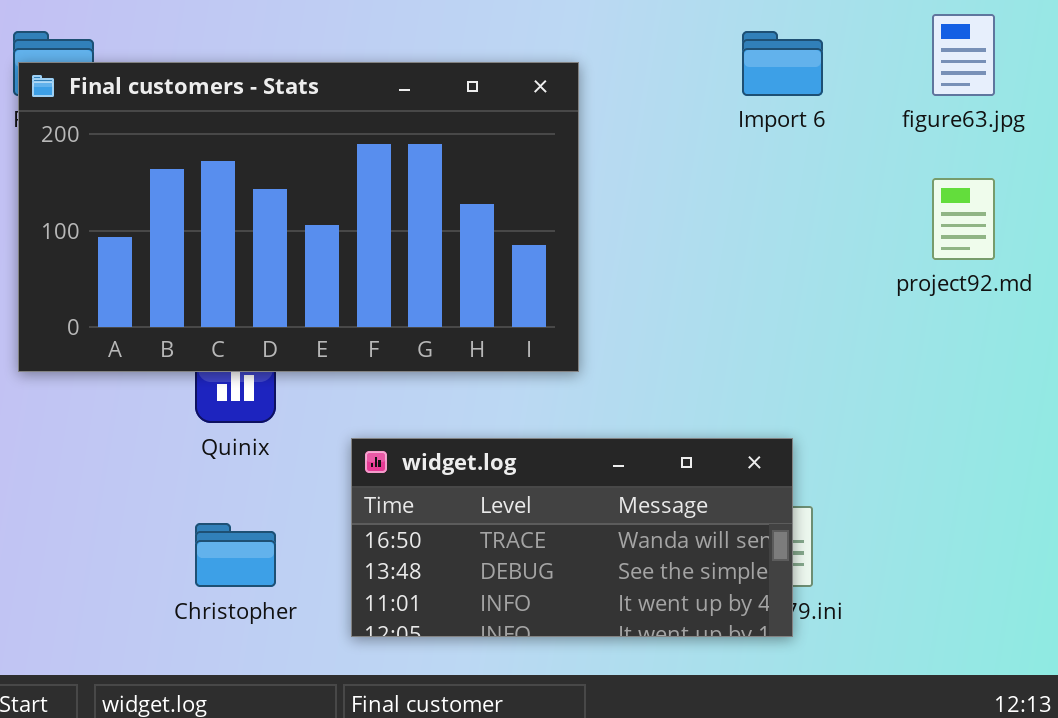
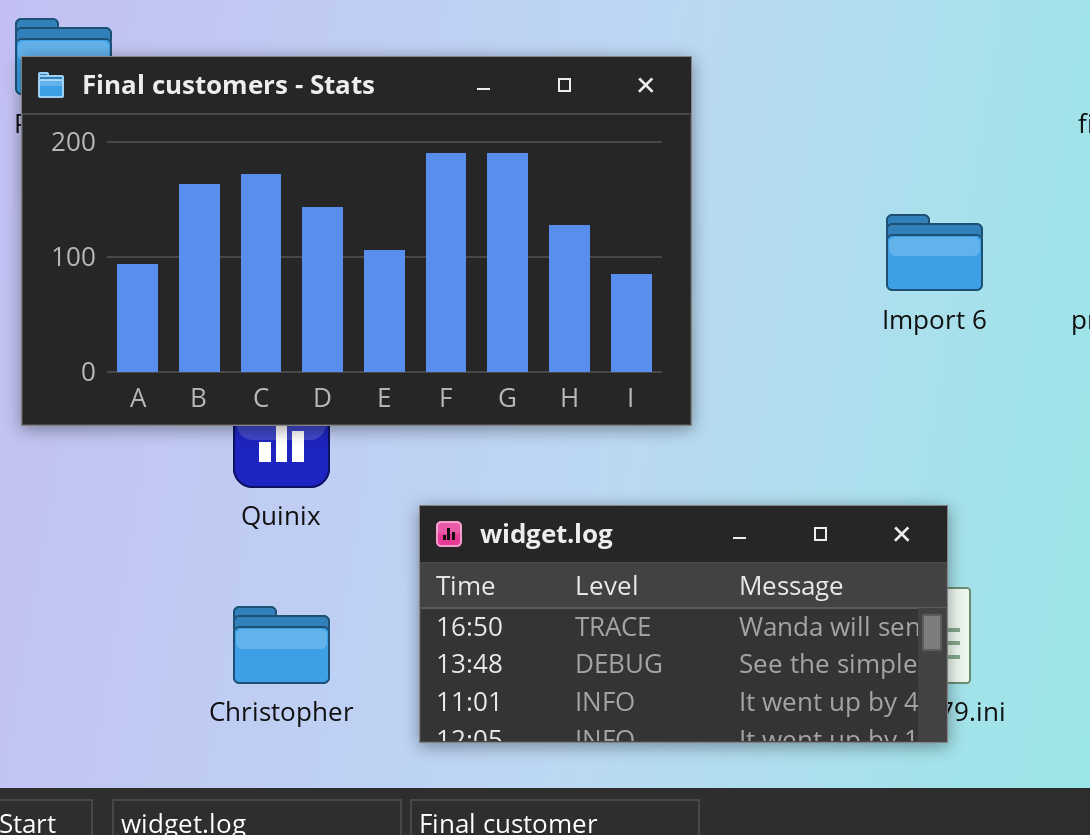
Import 6: [742,31,823,96] -> [886,214,983,291], moved

